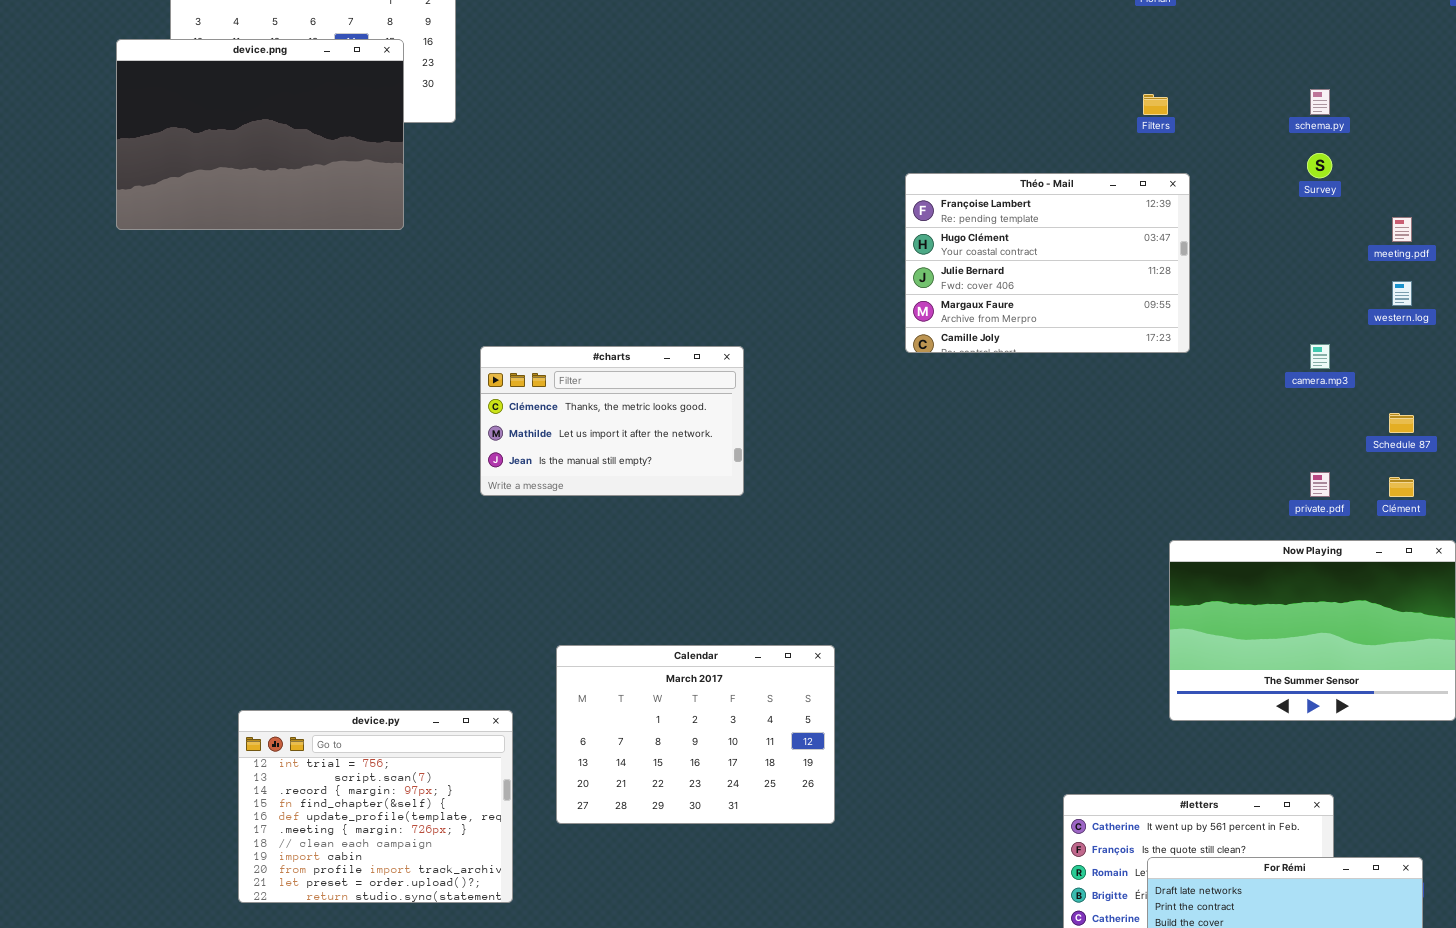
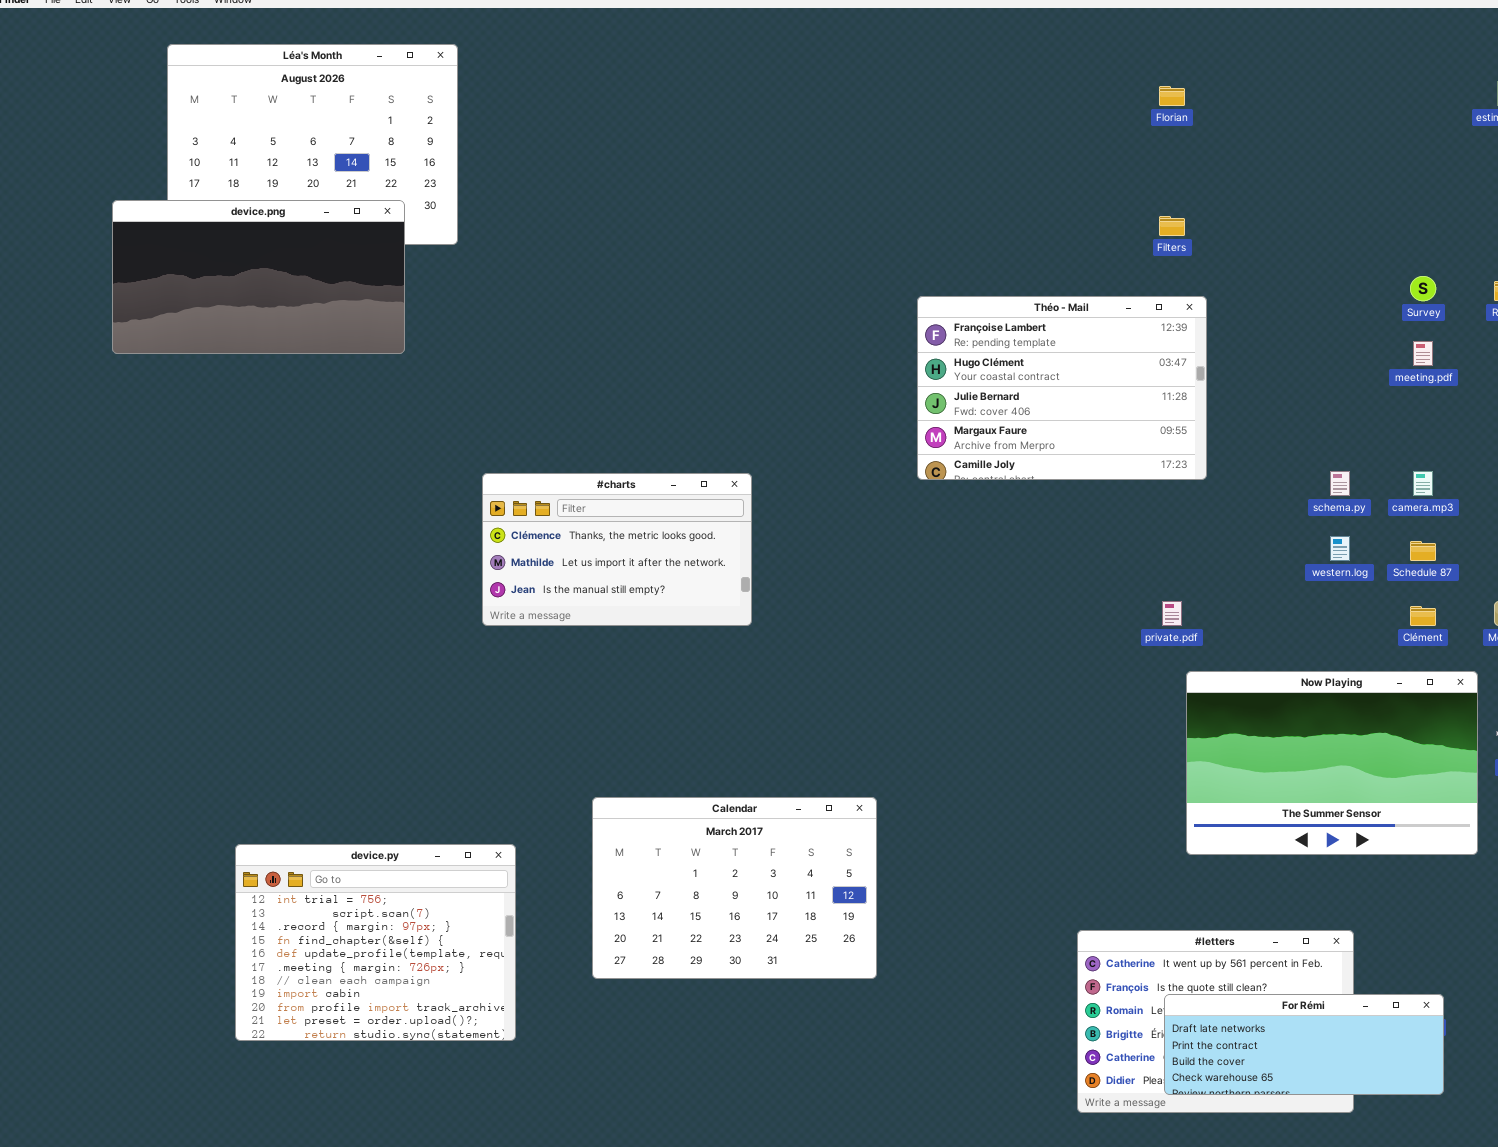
device.png: [116,39,404,230] -> [112,200,405,354], resized
schema.py: [1310,89,1330,115] -> [1330,471,1350,496], moved
Survey: [1307,153,1332,178] -> [1410,276,1436,301], moved
western.log: [1392,281,1412,306] -> [1330,536,1350,561], moved
camera.mp3: [1310,344,1330,369] -> [1413,471,1433,496], moved
private.pdf: [1310,472,1330,497] -> [1162,601,1182,626], moved
Calendar: [556,645,835,824] -> [592,797,877,979], moved

